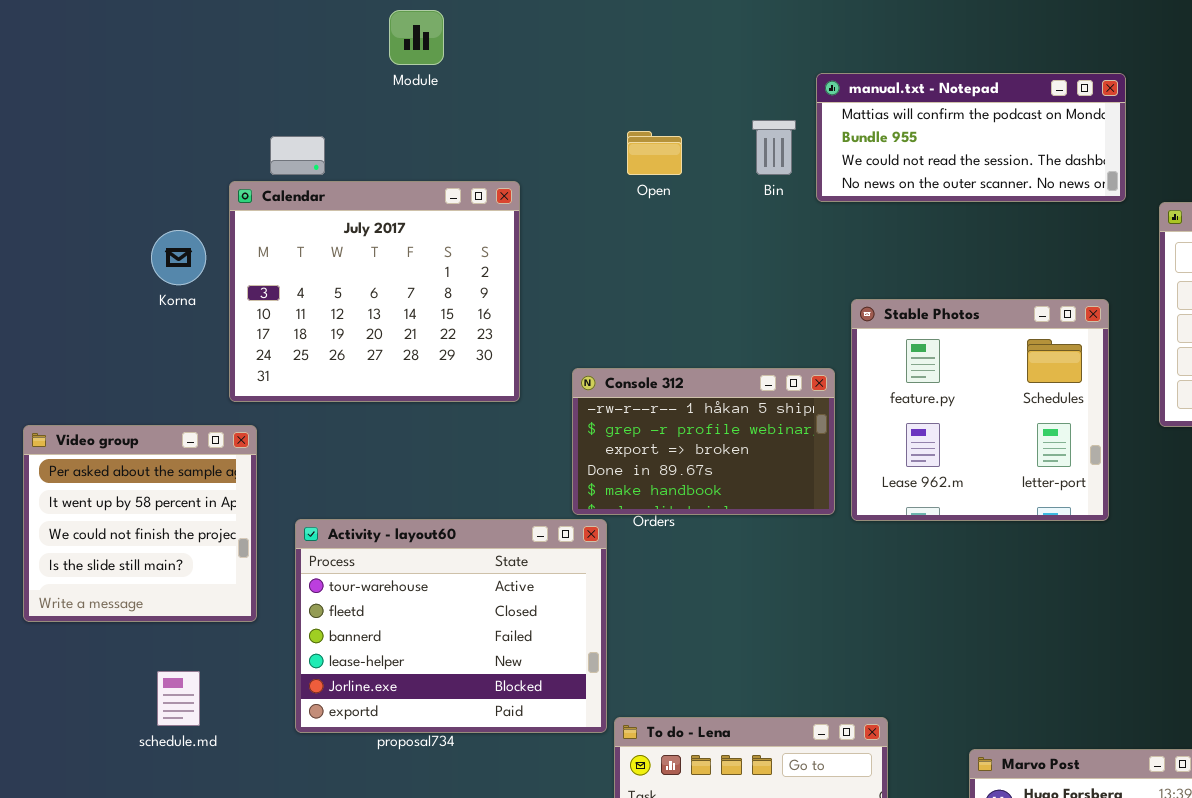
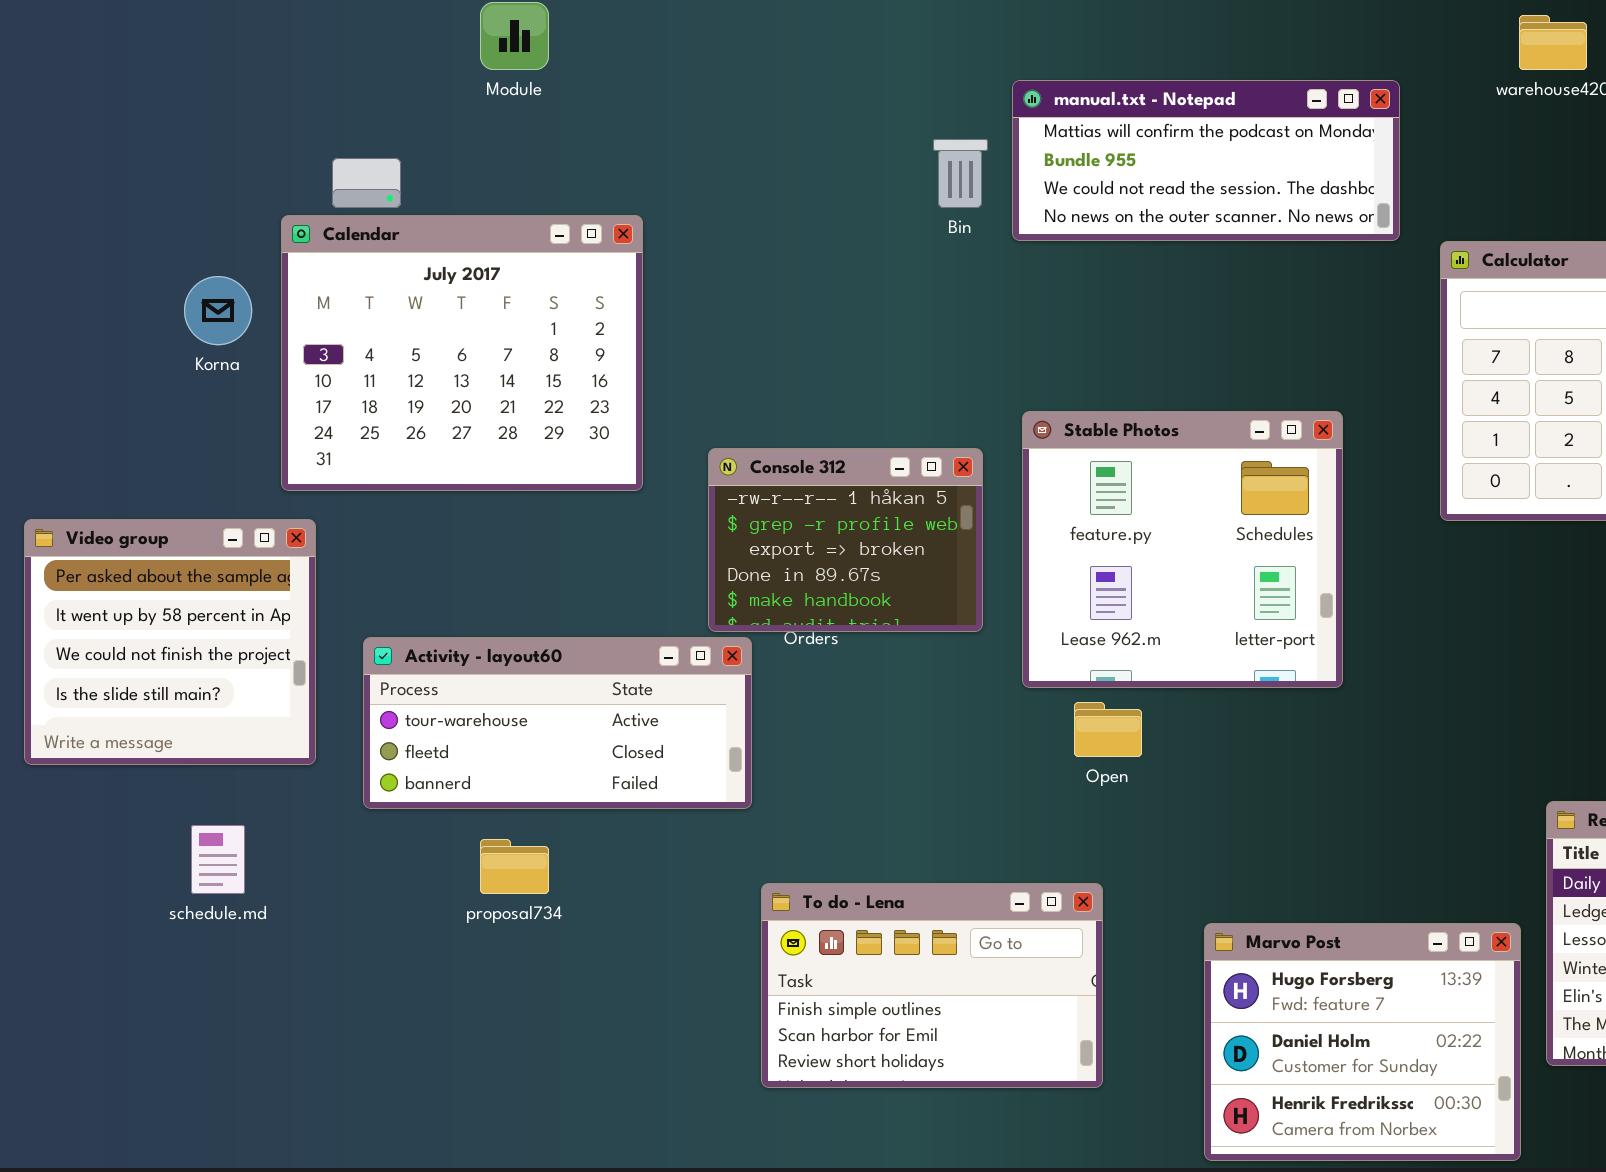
Open: [627,131,682,175] -> [1074,702,1142,757], moved
Stable Photos: [851,299,1109,521] -> [1022,411,1343,688], moved
Console 312: [572,368,835,515] -> [708,448,983,632], resized
Activity - layout60: [295,519,607,733] -> [363,637,752,809], resized

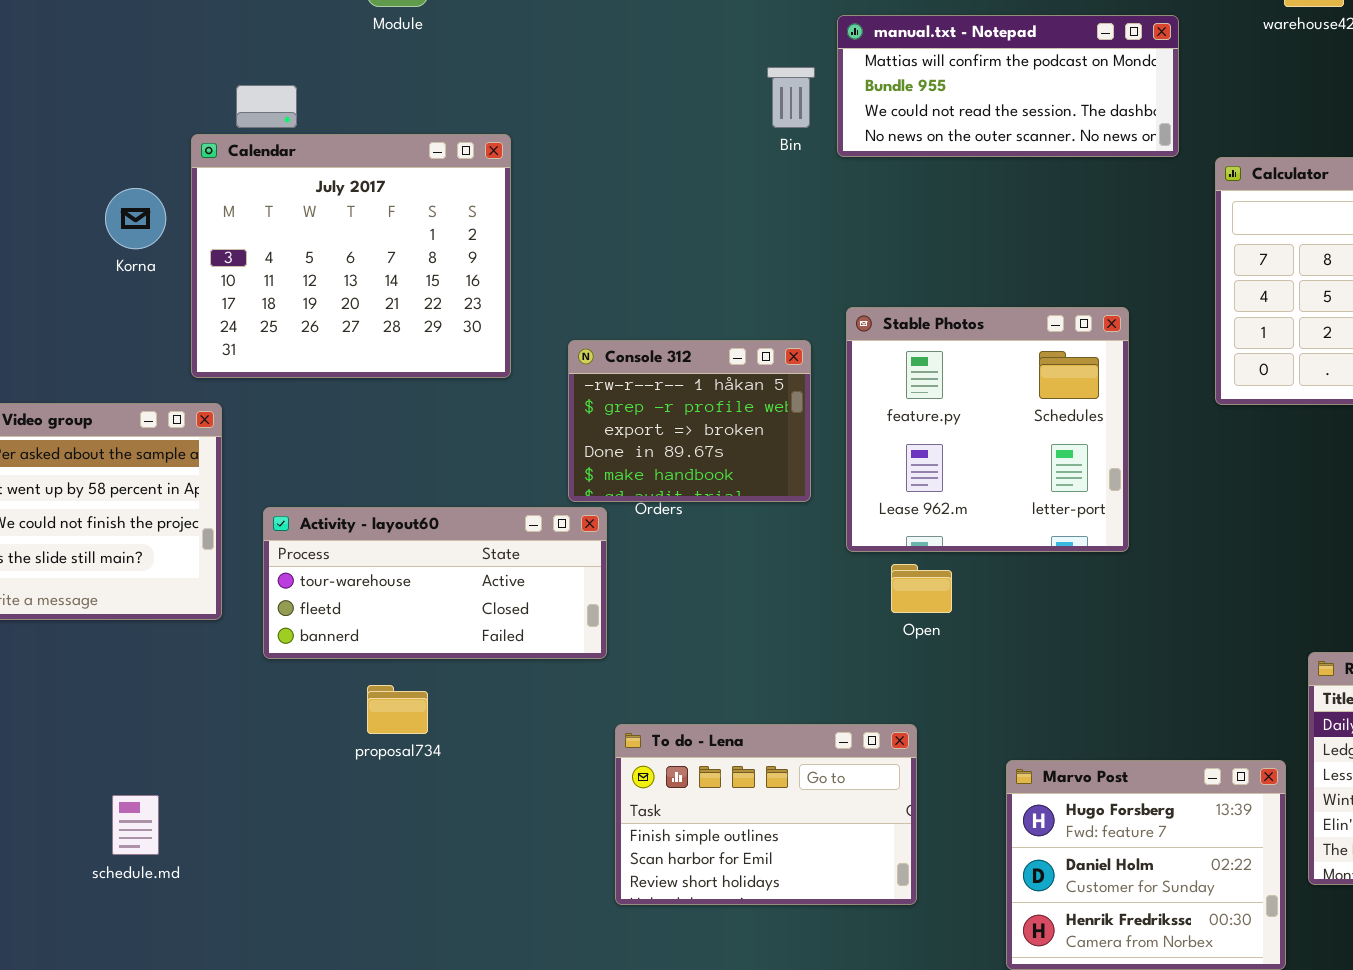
schedule.md: [191,825,245,894] -> [112,795,159,855], moved

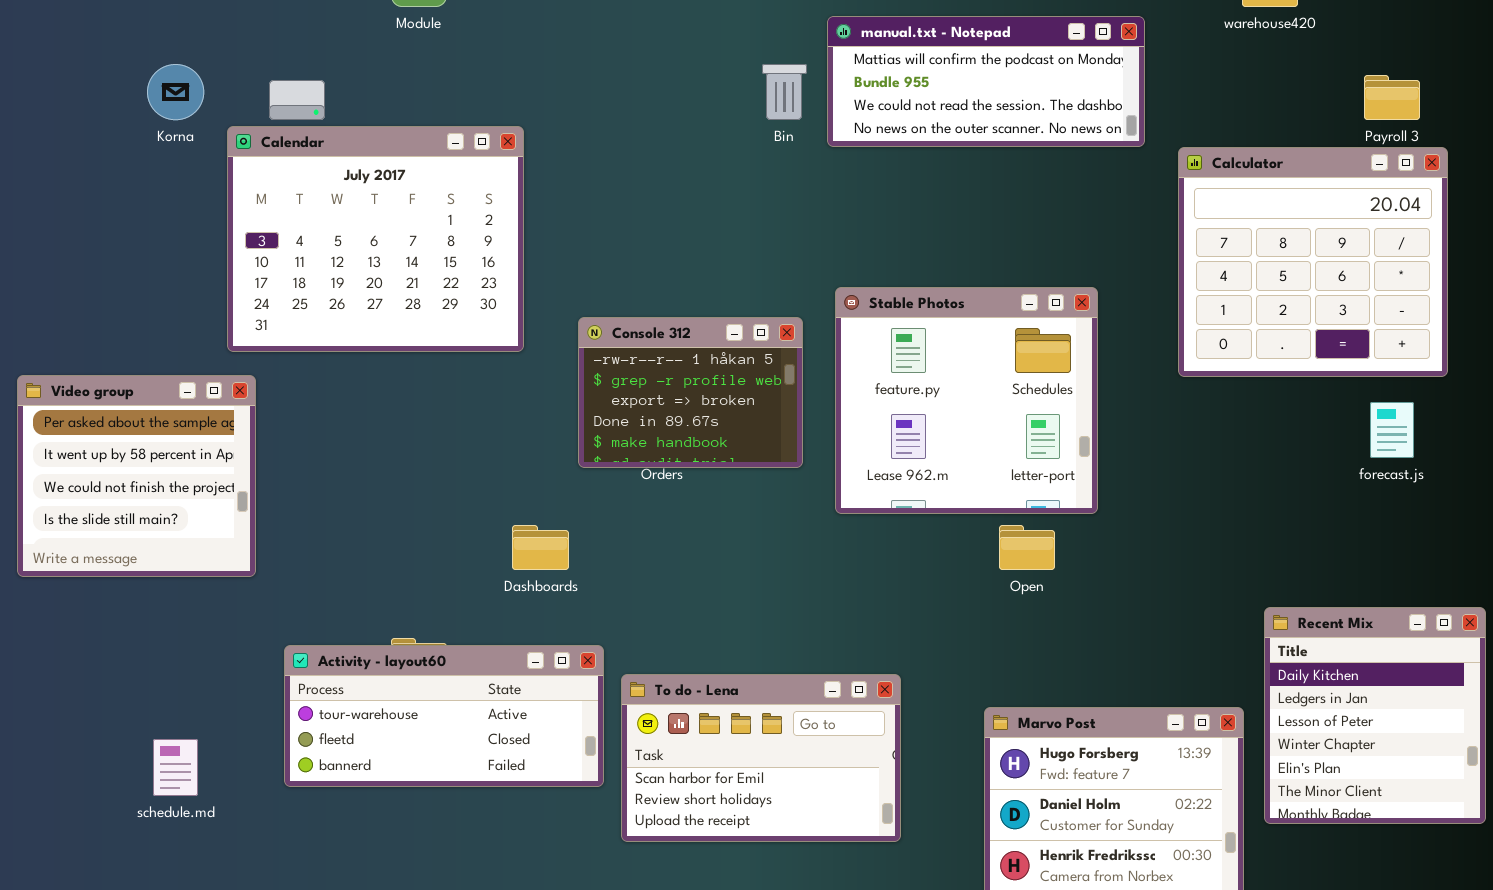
Korna: [105,188,166,249] -> [147,64,204,120], moved
Activity - layout60: [263,507,607,659] -> [284,645,604,787], moved
Open: [891,564,952,613] -> [999,525,1055,570], moved
To do - Lena: [615,724,917,905] -> [621,674,901,842], scrolled down 1 row

